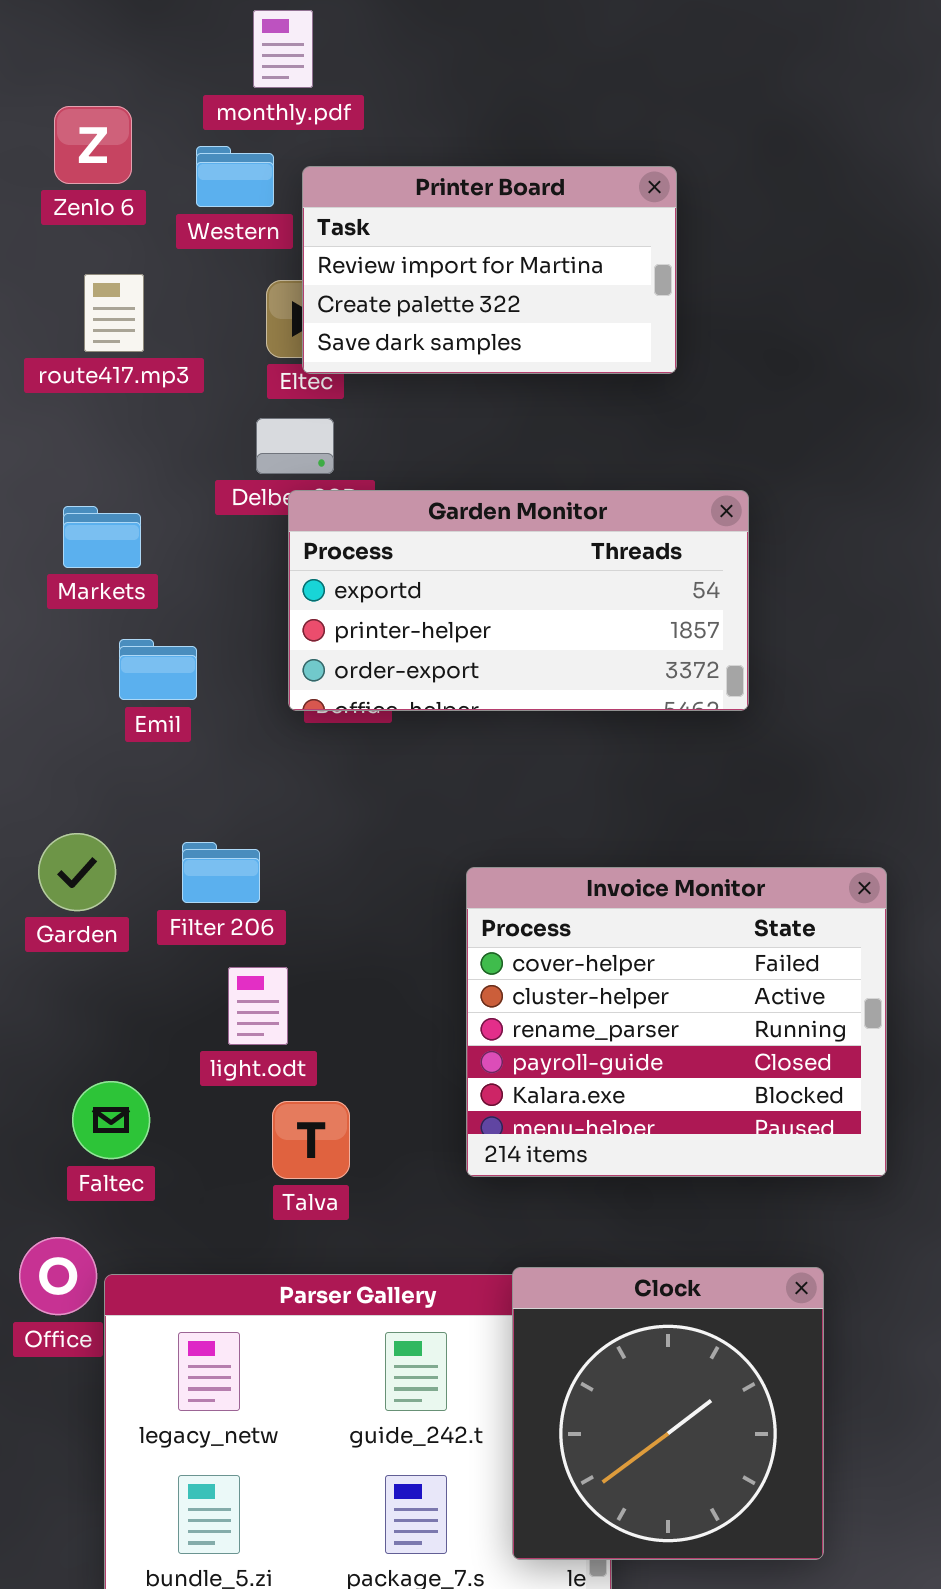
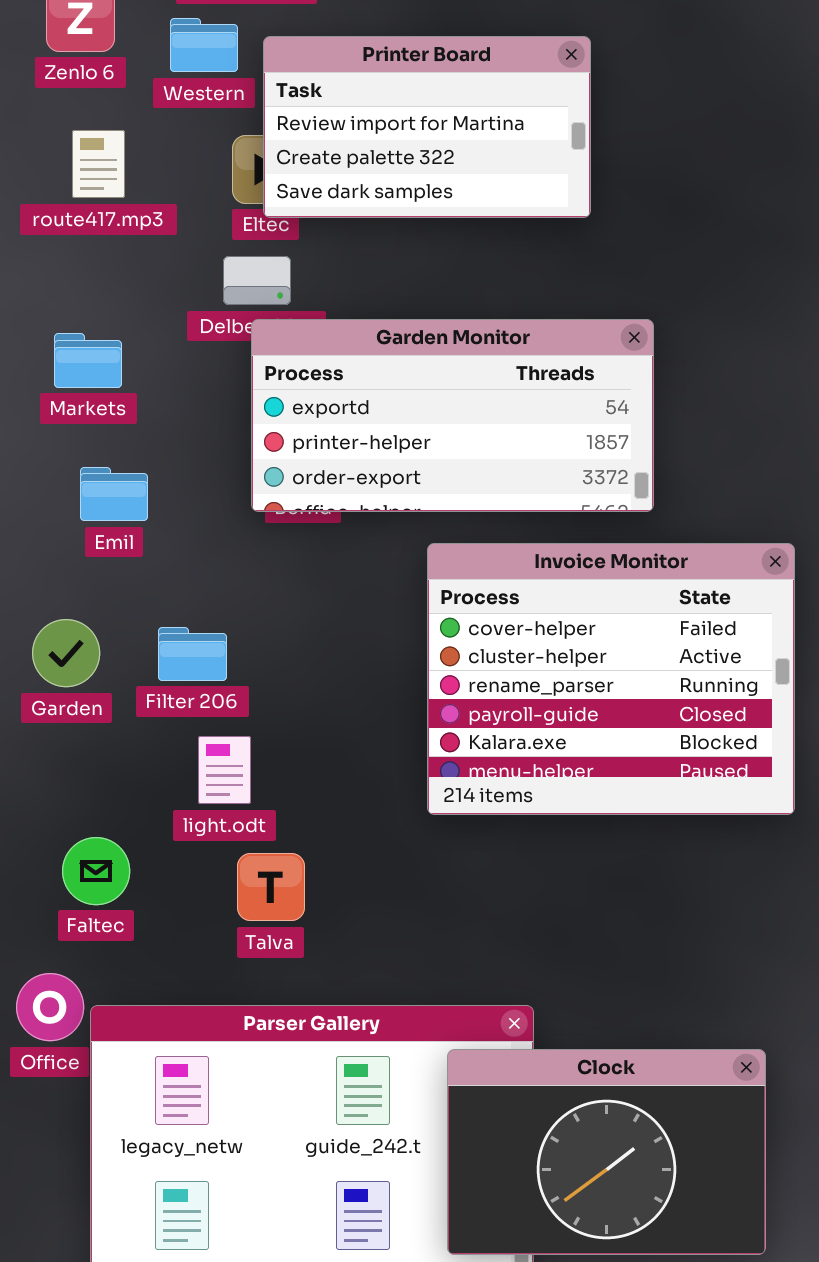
Emil: [119,639,197,700] -> [80,467,148,521], moved
Invoice Monitor: [466,867,887,1177] -> [427,543,795,815], moved
Clock: [512,1267,824,1560] -> [447,1049,766,1255], resized

